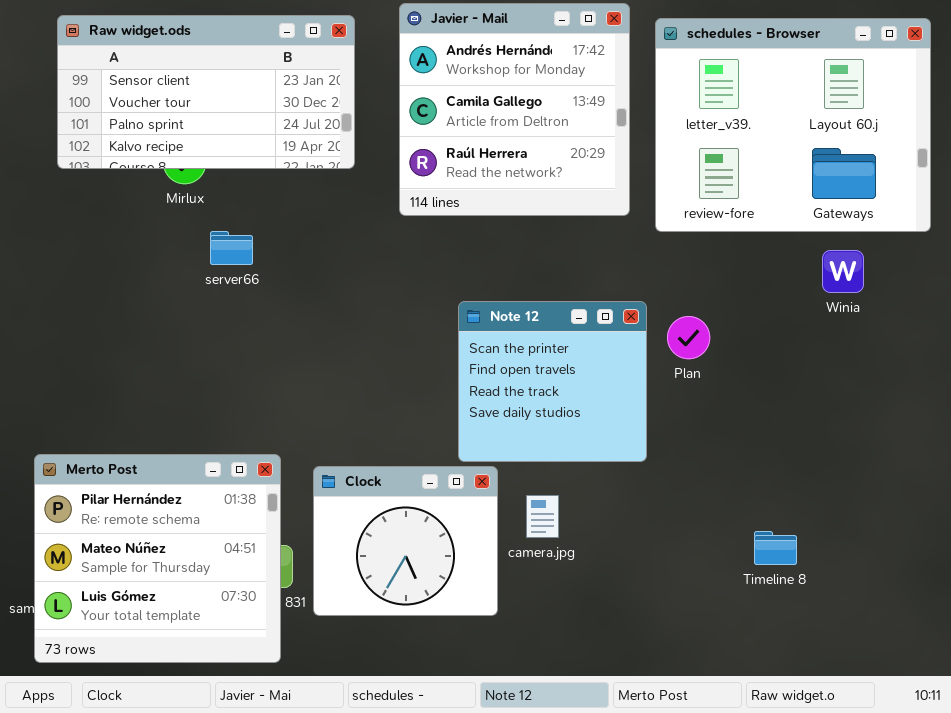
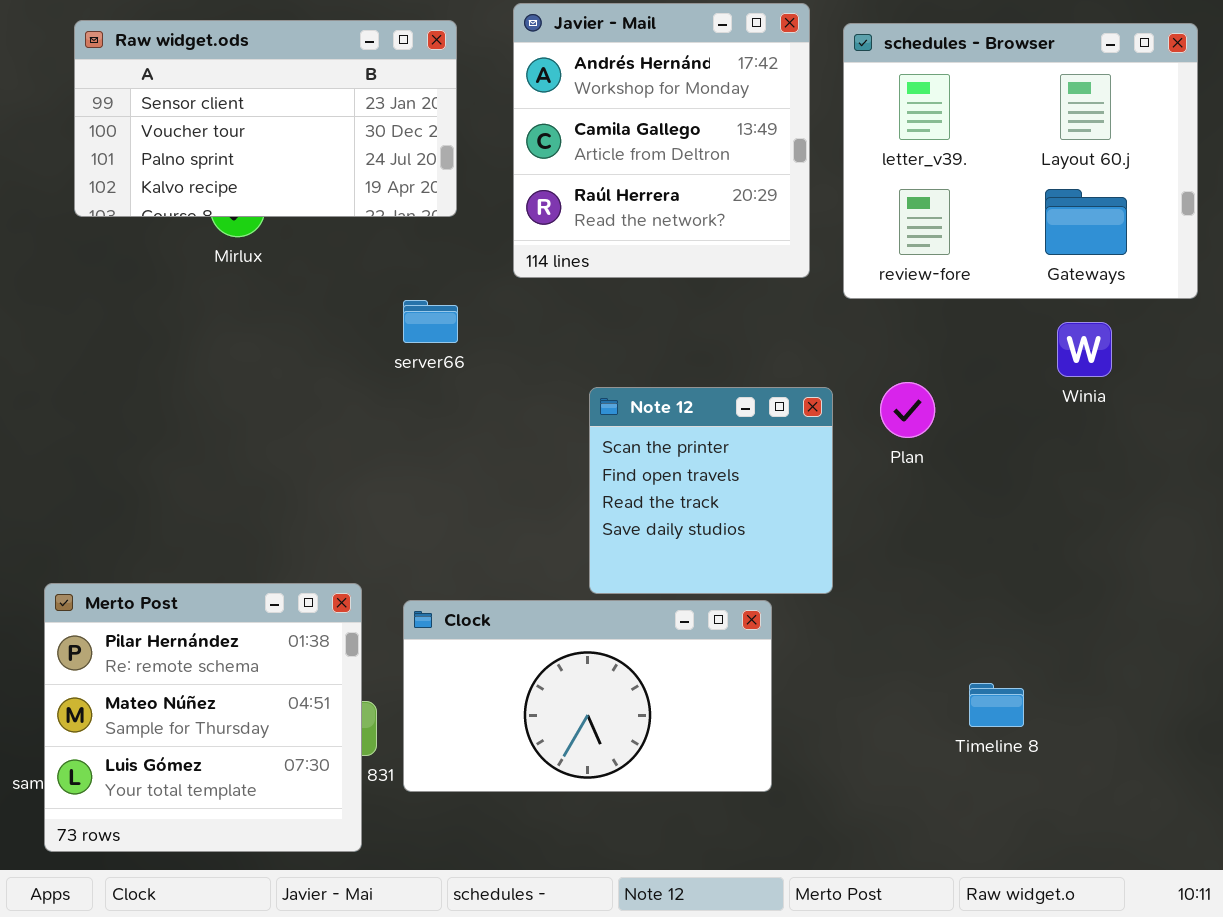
server66: [210,231,253,265] -> [403,300,458,343], moved
Plan: [667,316,710,359] -> [880,382,935,438], moved
Clock: [313,466,498,616] -> [403,600,772,792], resized

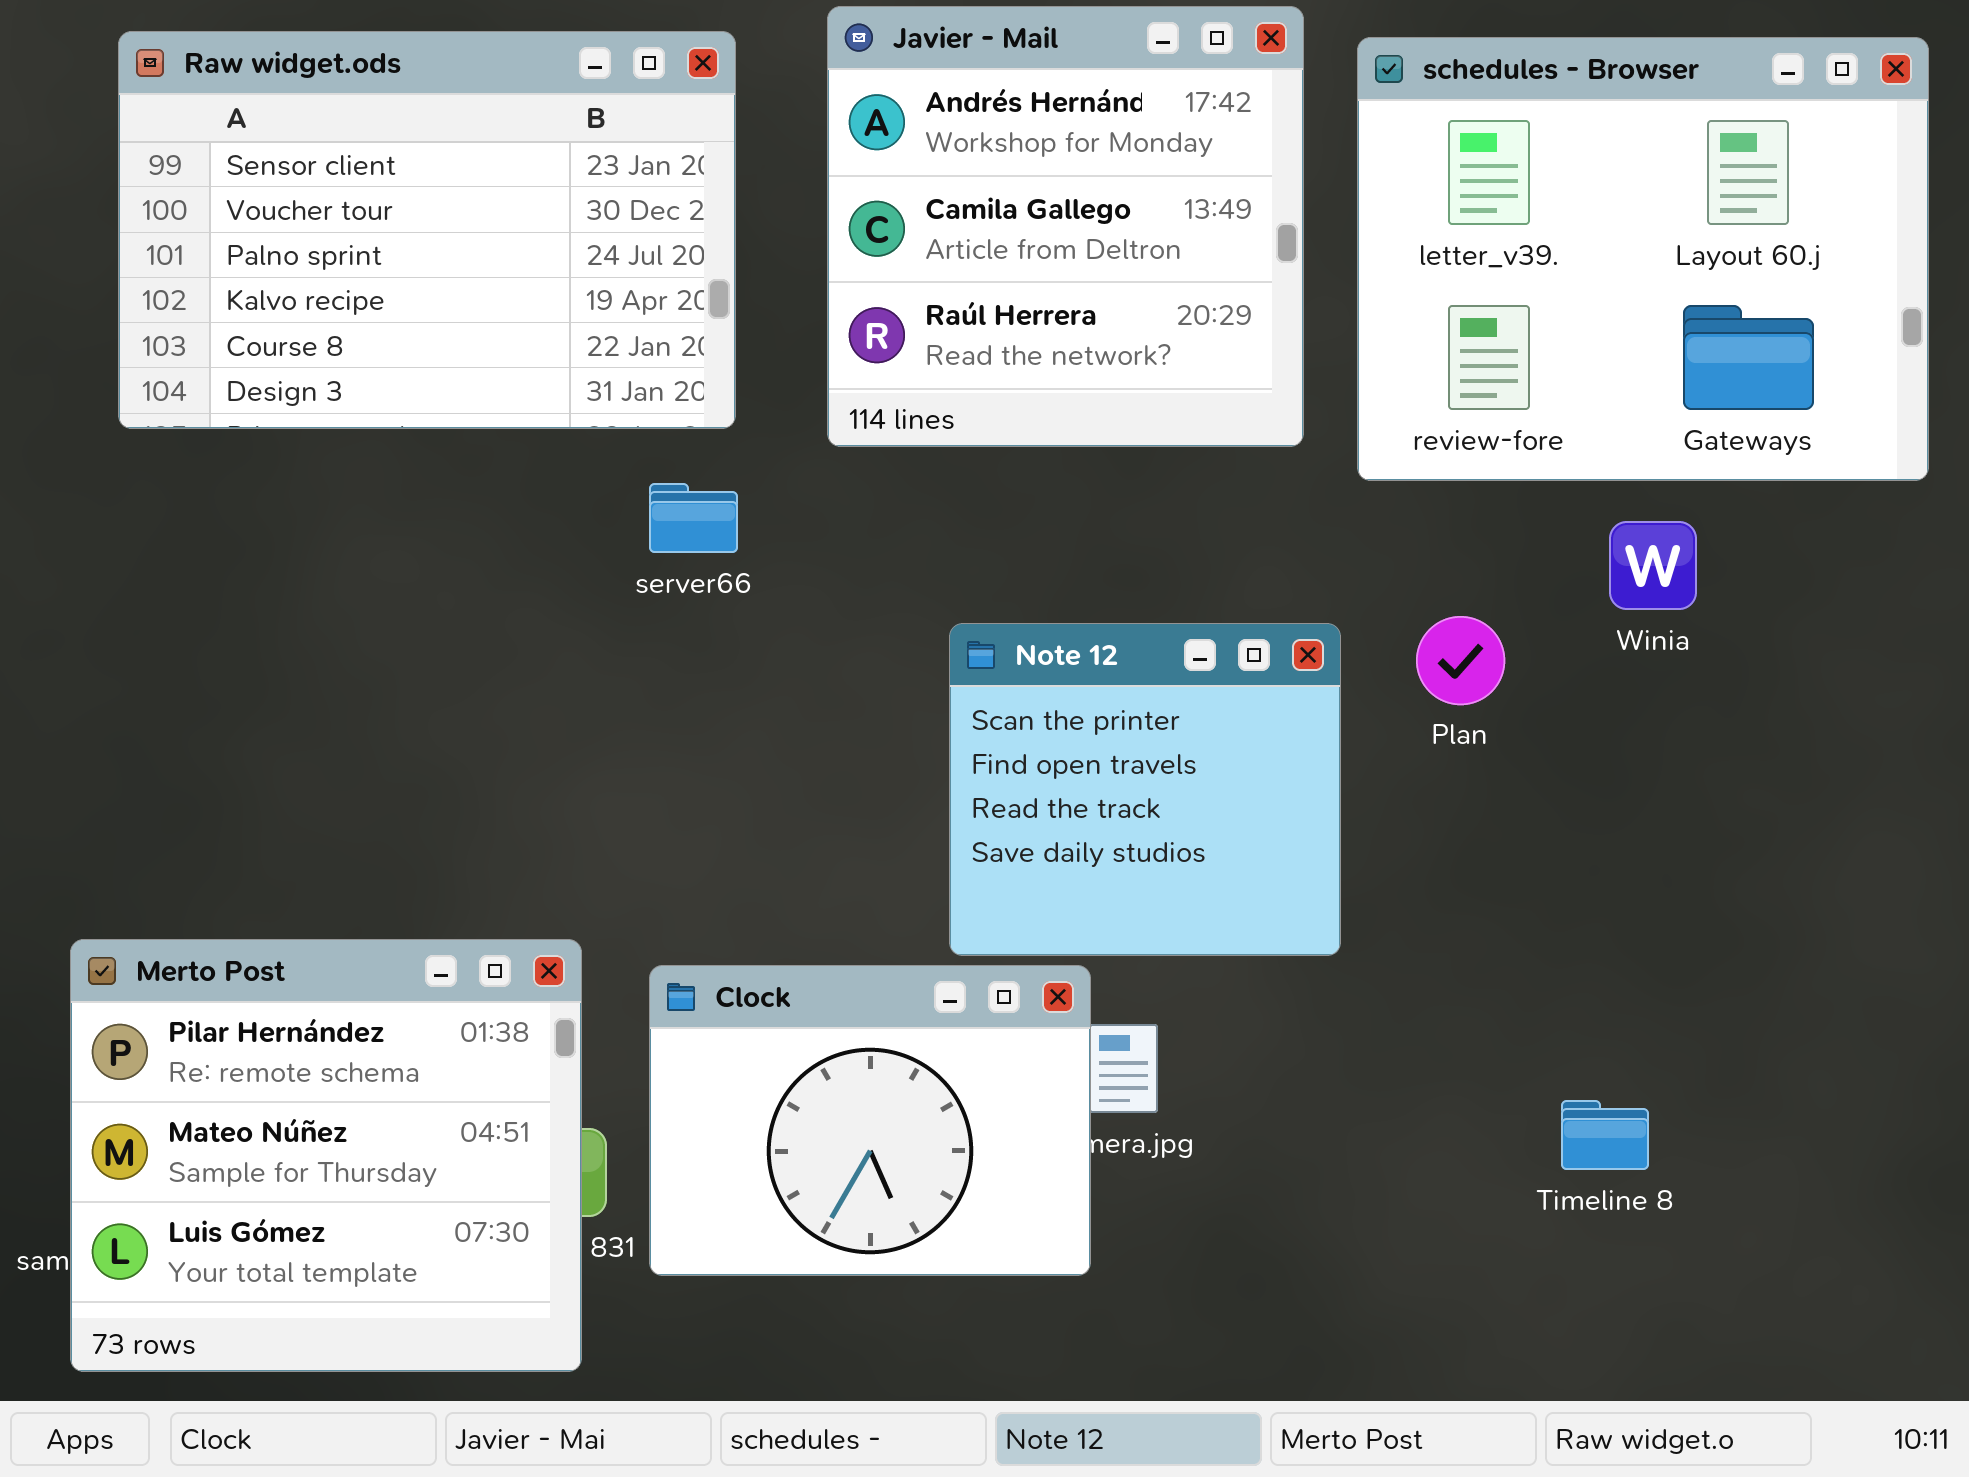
Raw widget.ods: [74,20,457,217] -> [118,31,736,429], resized
Winia: [1057,322,1112,377] -> [1609,521,1697,610], moved
Clock: [403,600,772,792] -> [649,965,1091,1276], resized

